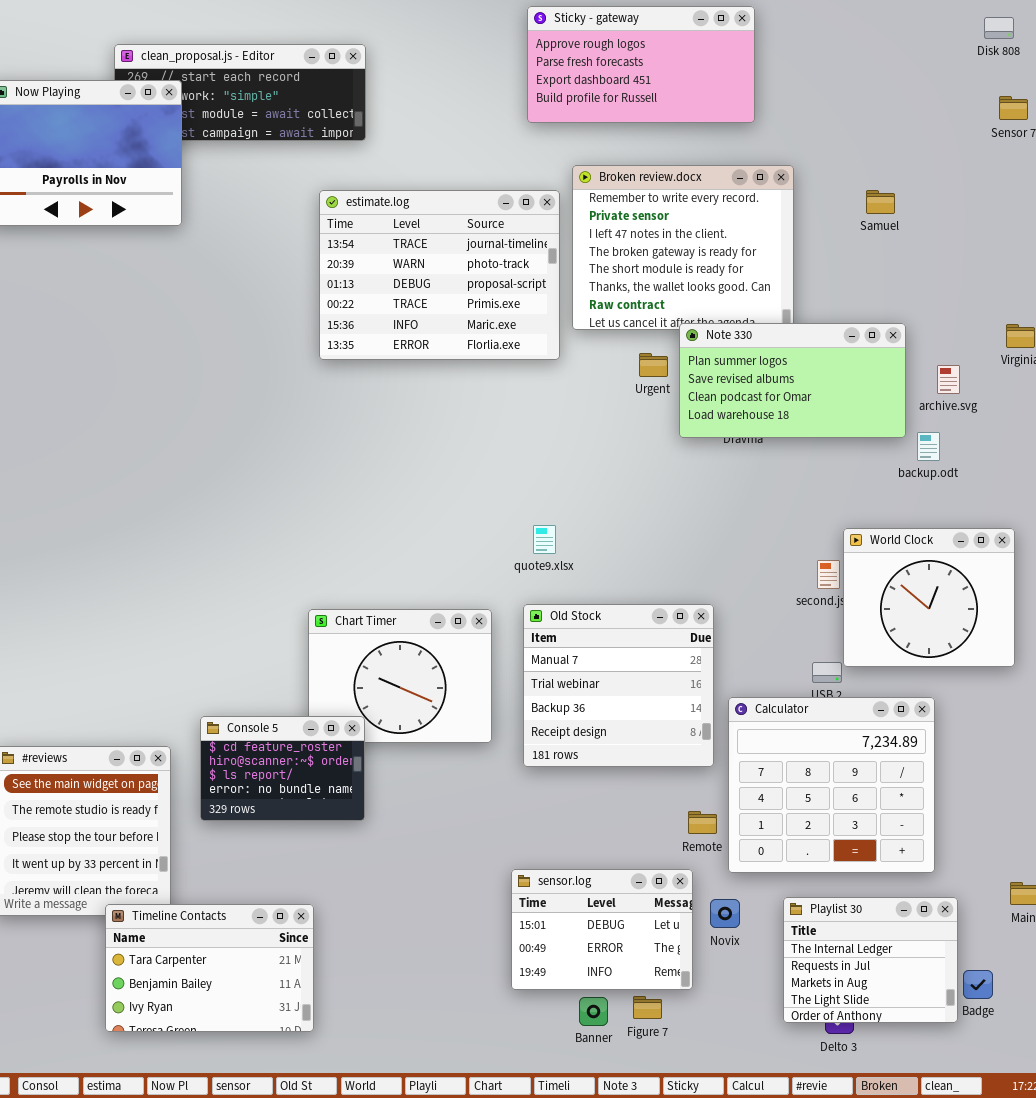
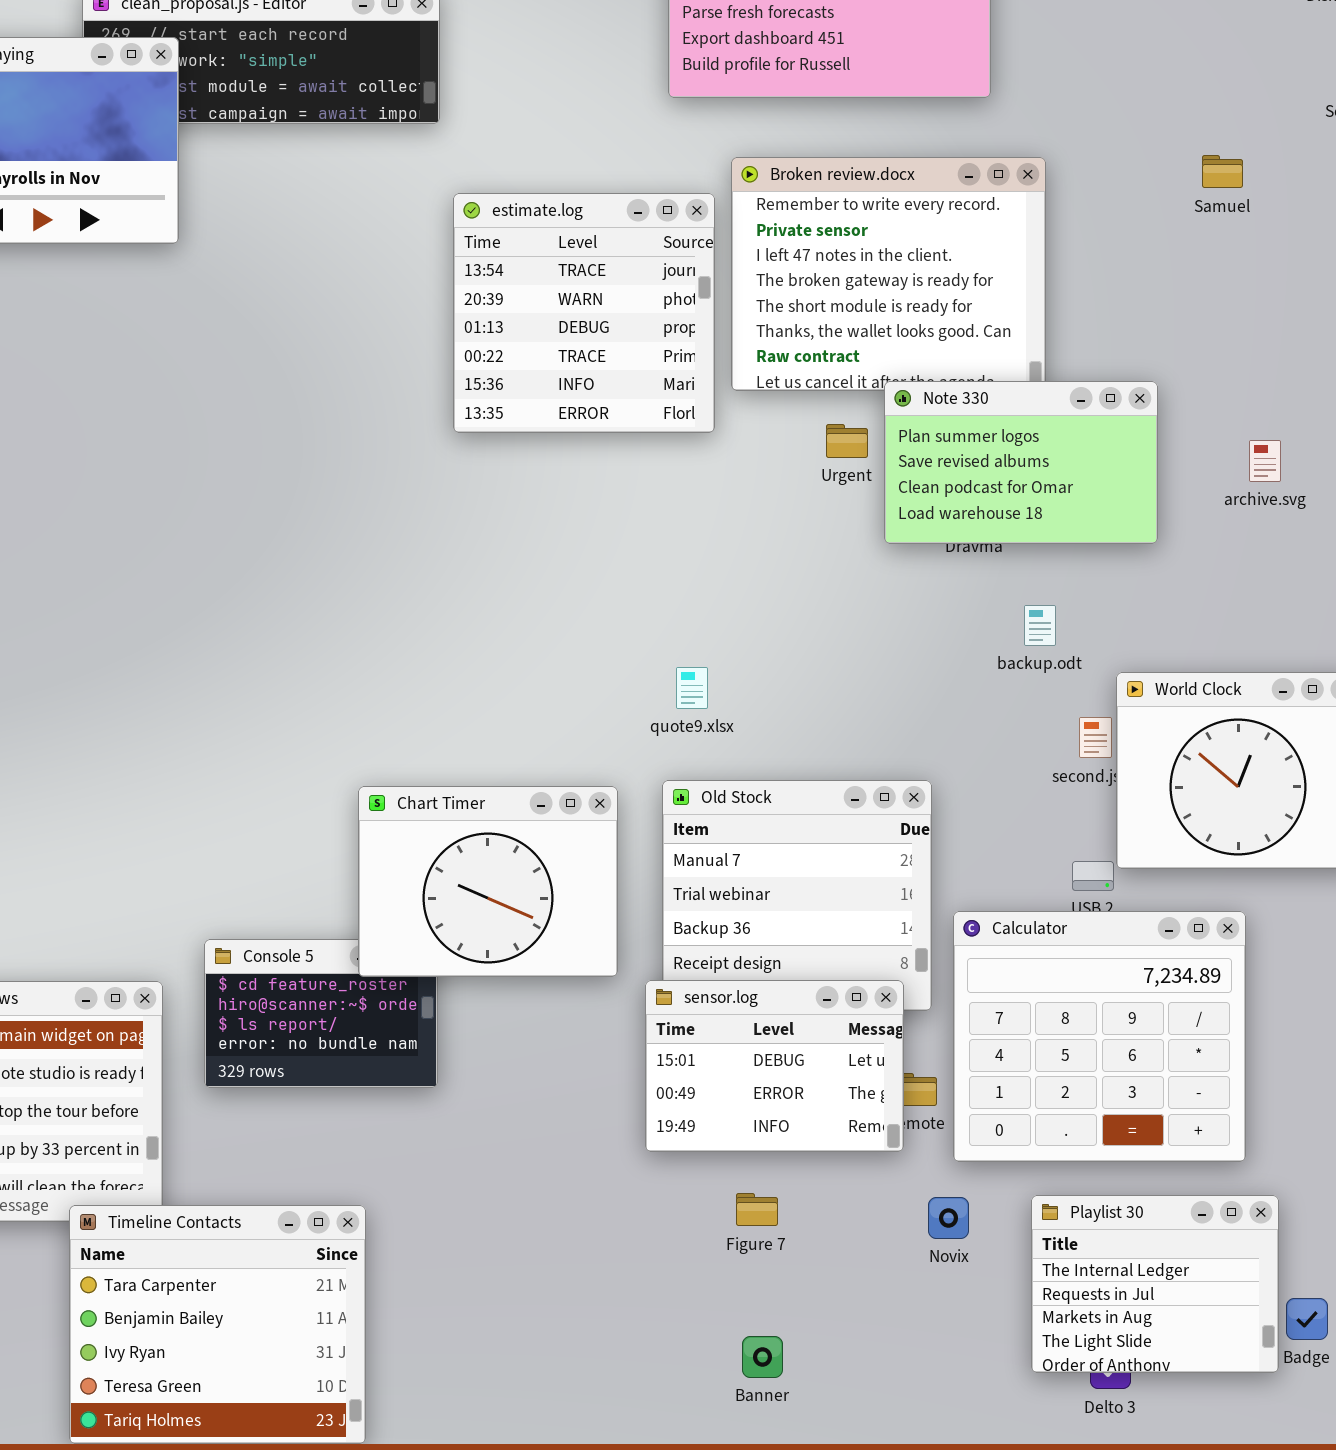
estimate.log: [319,190,560,360] -> [453,193,715,433], resized
Samuel: [866,190,895,214] -> [1202,155,1243,188], moved
Note 330: [679,323,906,438] -> [884,381,1158,544], resized
backup.odt: [917,432,940,461] -> [1024,605,1056,646], moved
Chart Timer: [308,609,492,743] -> [358,786,618,977], raised
sensor.log: [511,869,693,990] -> [645,980,904,1152], moved
Timeline Contacts: [105,904,314,1032] -> [69,1205,366,1444], resized
Figure 7: [633,996,662,1019] -> [736,1193,778,1226], moved

